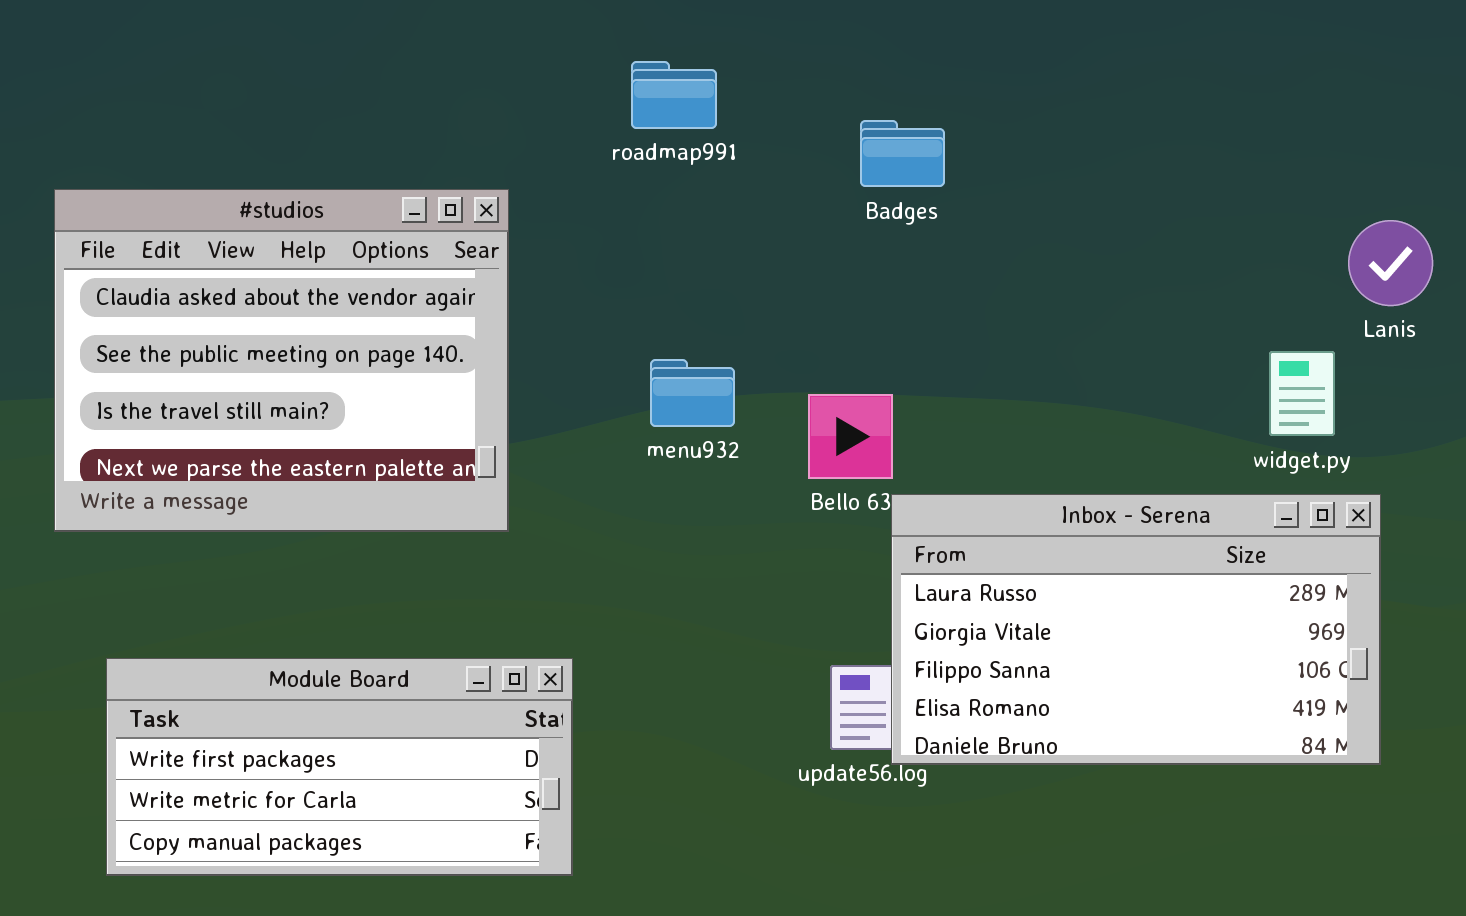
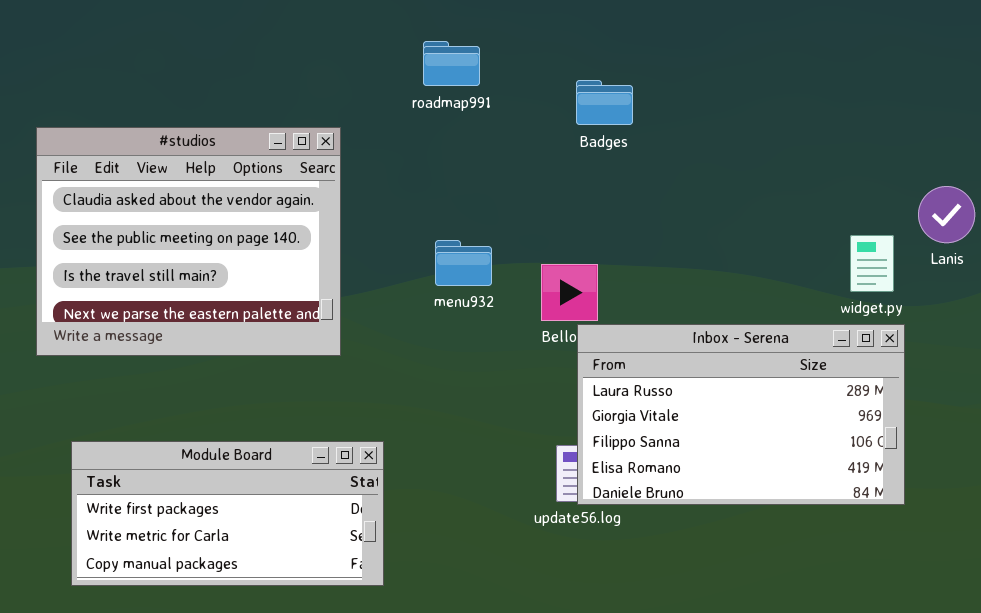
Lanis: [1348,220,1433,306] -> [918,186,975,243], moved
Inbox - Serena: [891,494,1381,765] -> [577,324,905,505], moved

